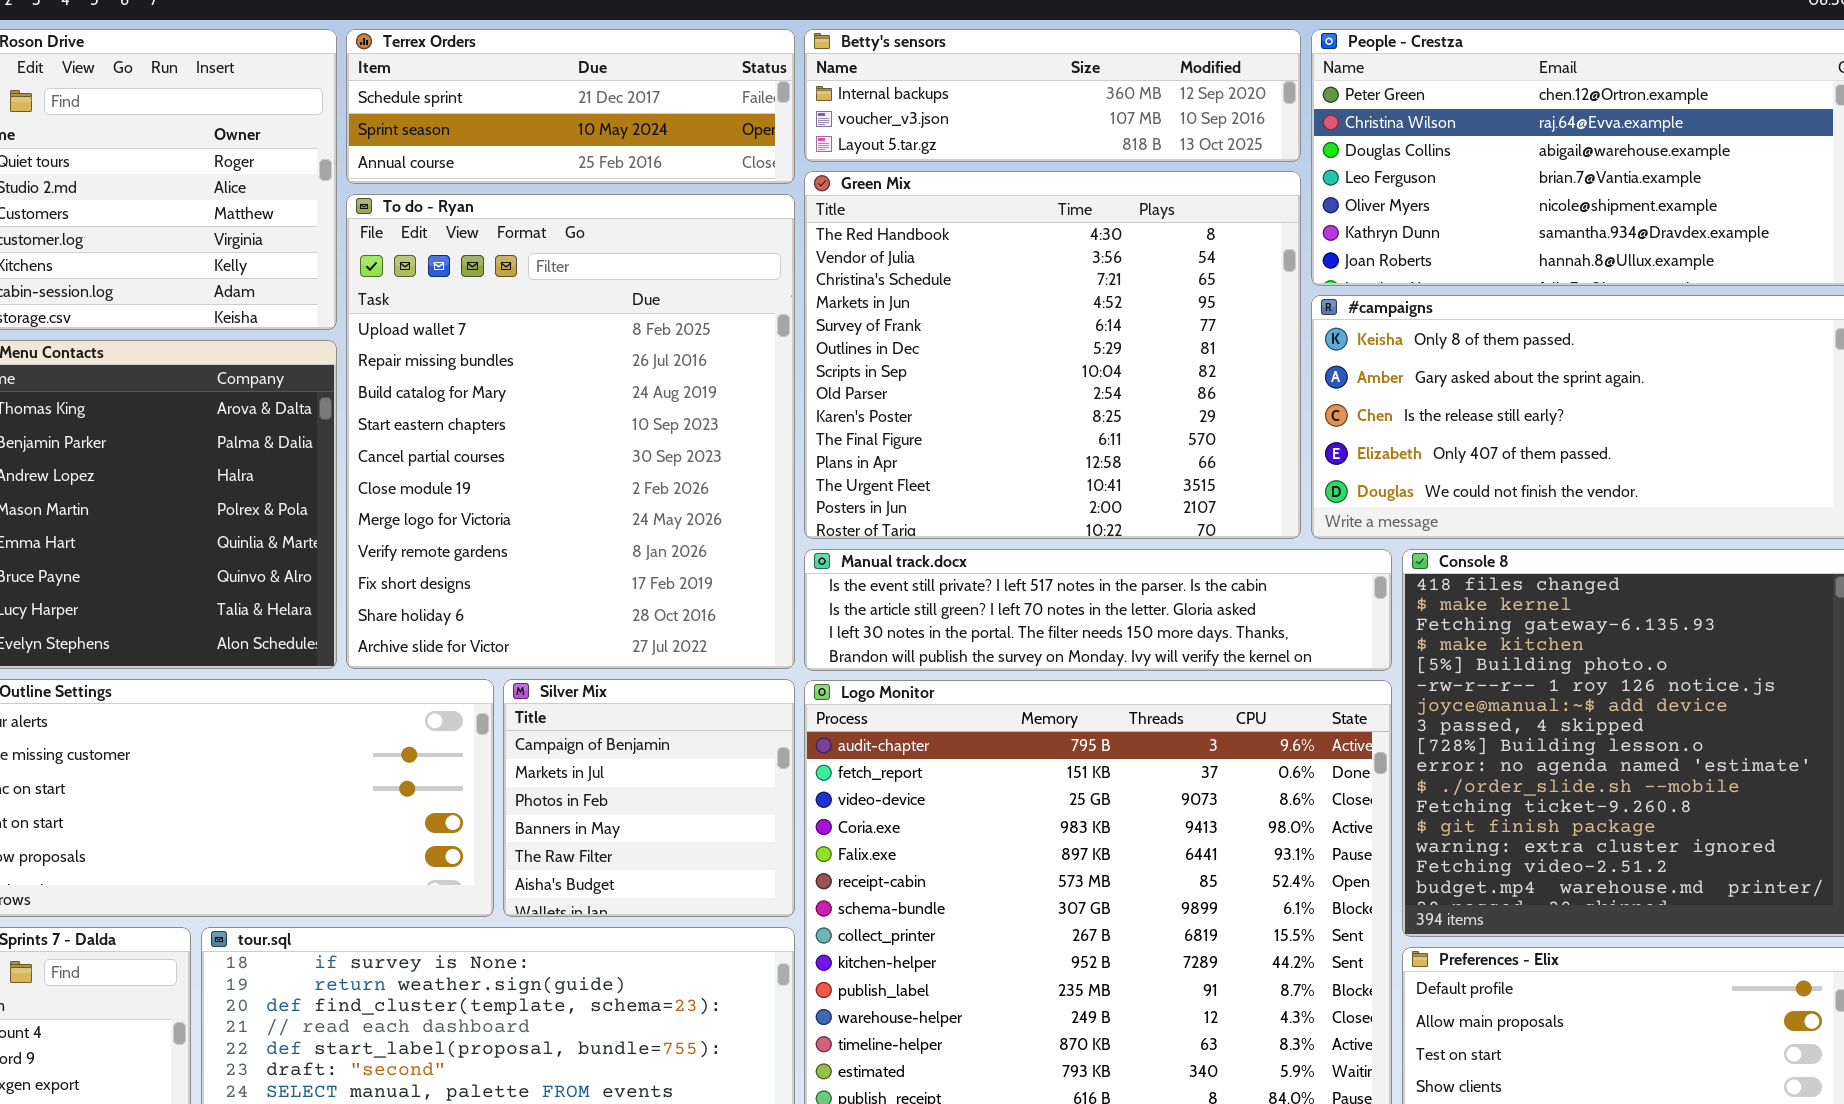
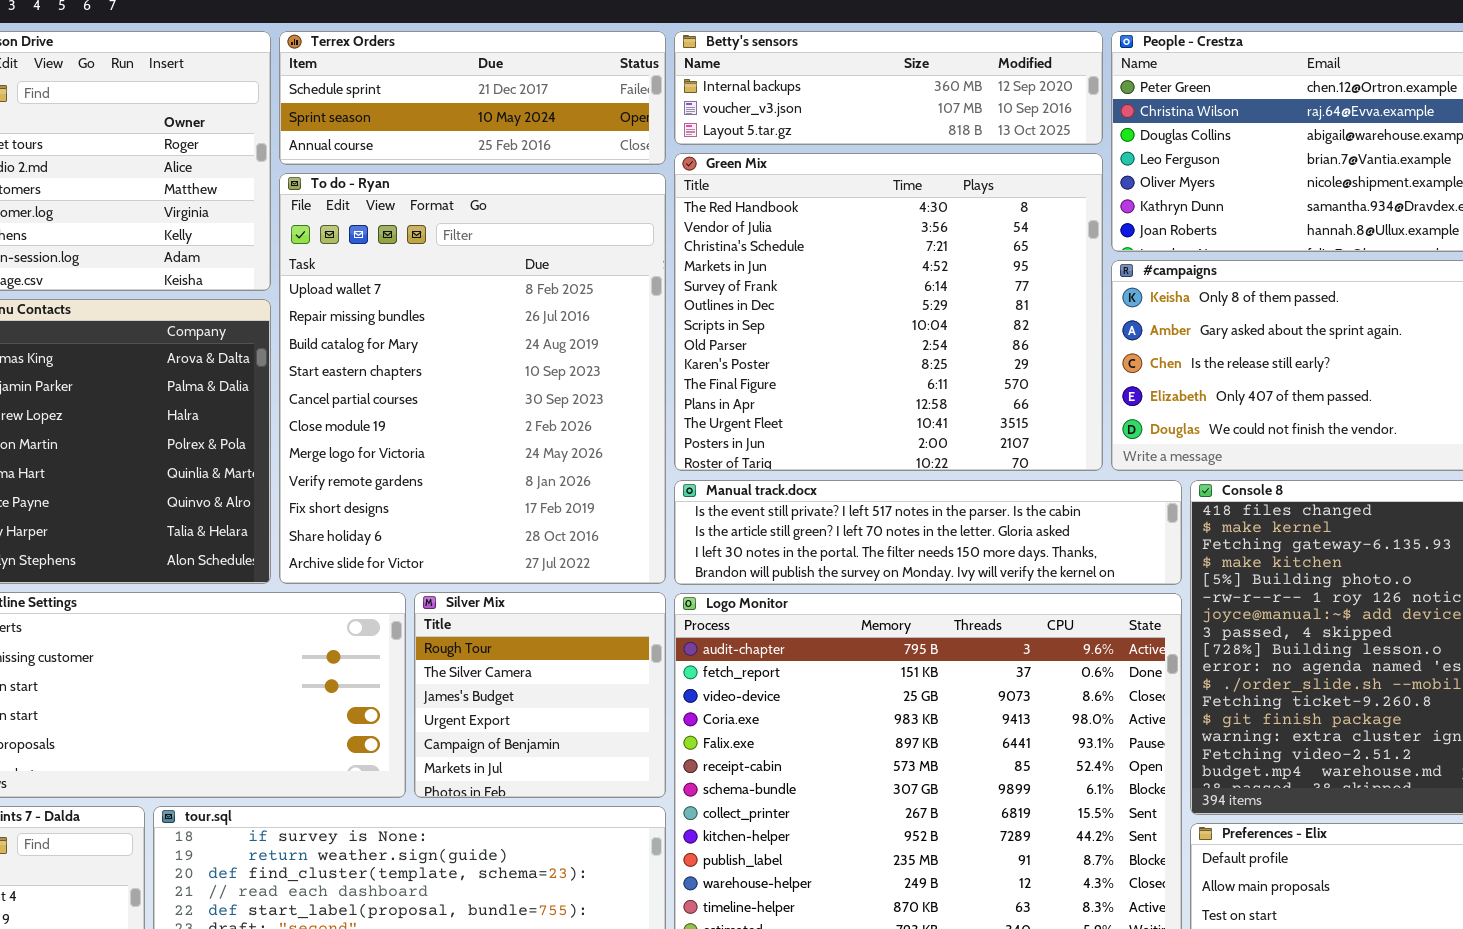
Silver Mix: [503,679,795,917] -> [414,592,666,798], scrolled up 4 rows

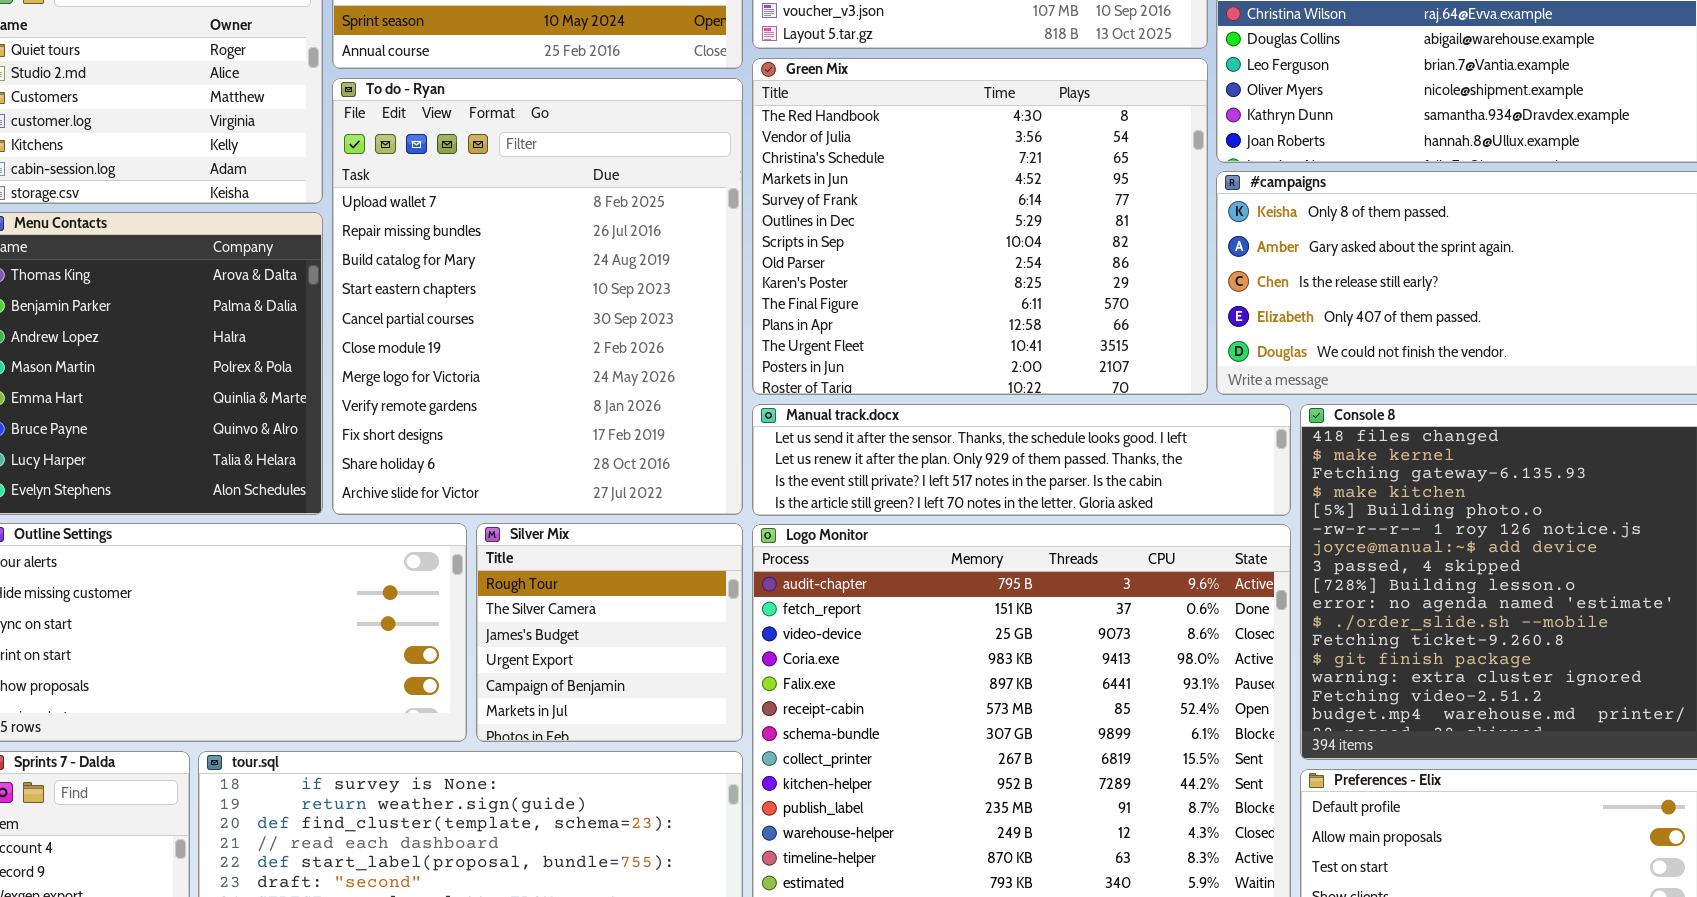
Manual track.docx: [674,480,1182,585] -> [752,404,1291,516], scrolled up 2 rows

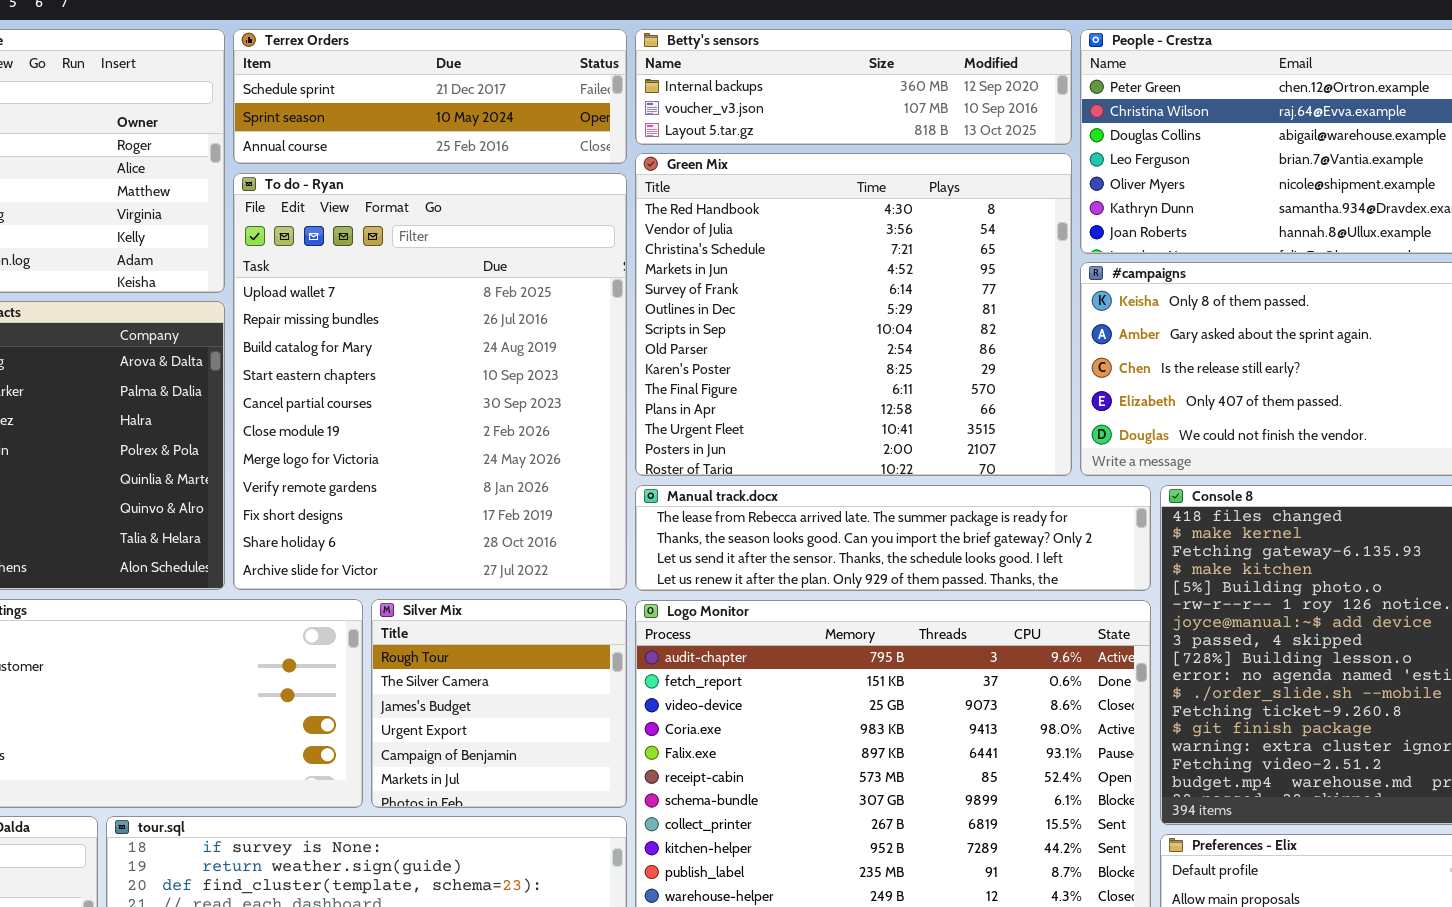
Manual track.docx: [752,404,1291,516] -> [635,485,1151,591], scrolled up 2 rows

